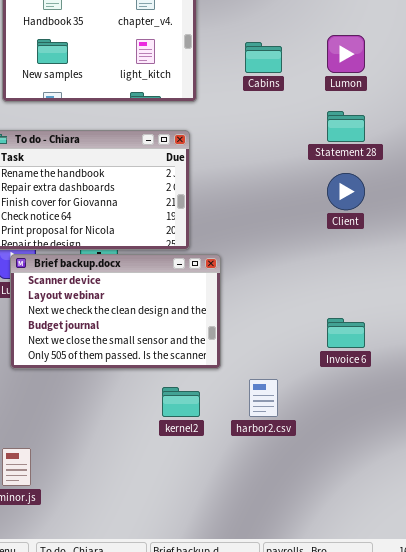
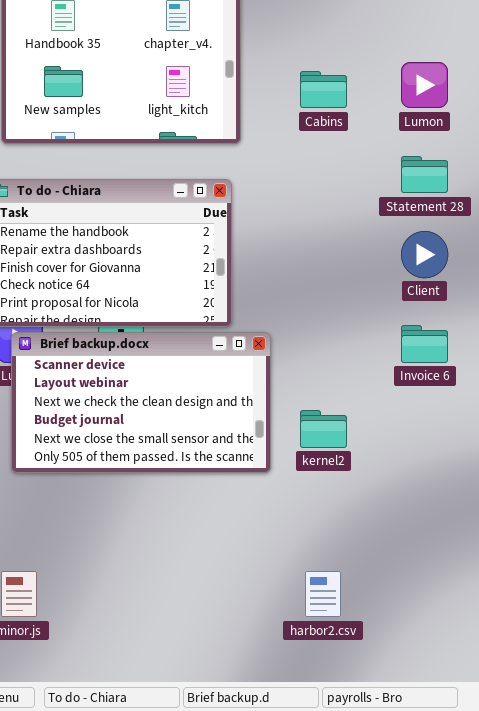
Invoice 6: [327,318,365,348] -> [401,325,448,363], moved
harbor2.csv: [249,379,278,417] -> [305,571,341,617], moved
kernel2: [162,387,200,417] -> [300,410,347,448], moved

